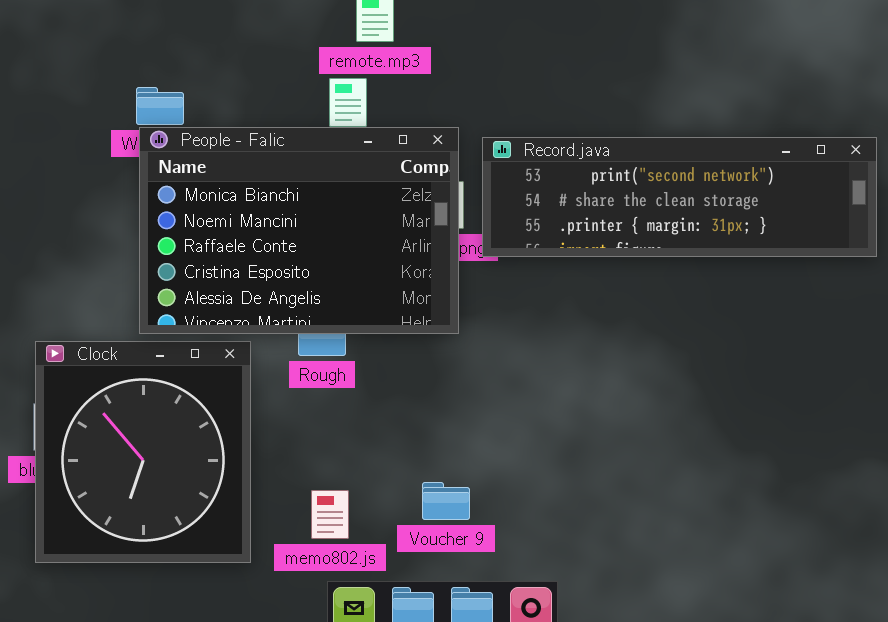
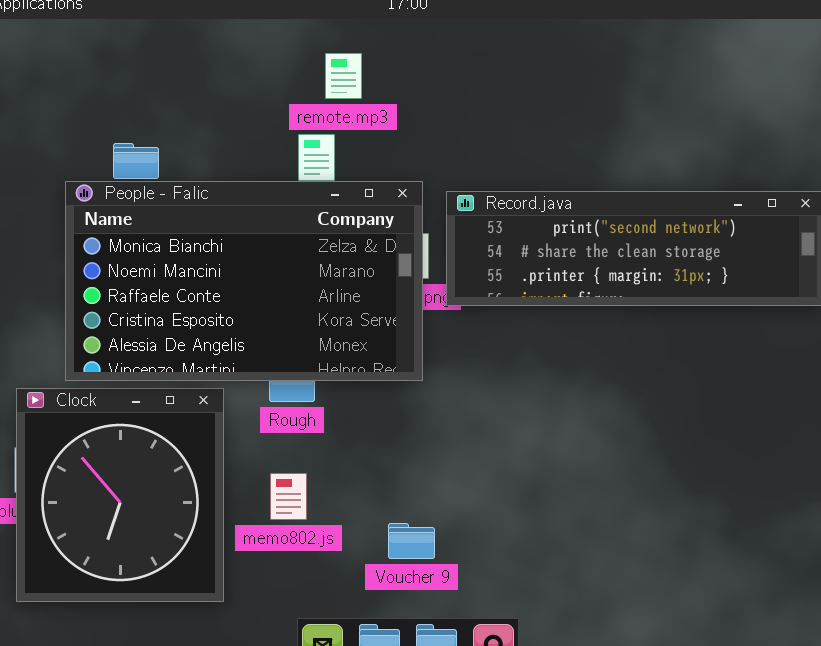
People - Falic: [139,127,459,334] -> [65,181,423,381], resized
memo802.js: [311,490,349,539] -> [270,473,307,520], moved

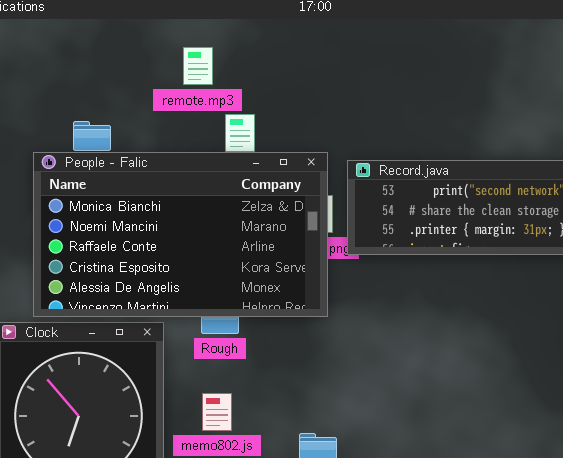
remote.mp3: [325,53,362,99] -> [183,47,213,85], moved

